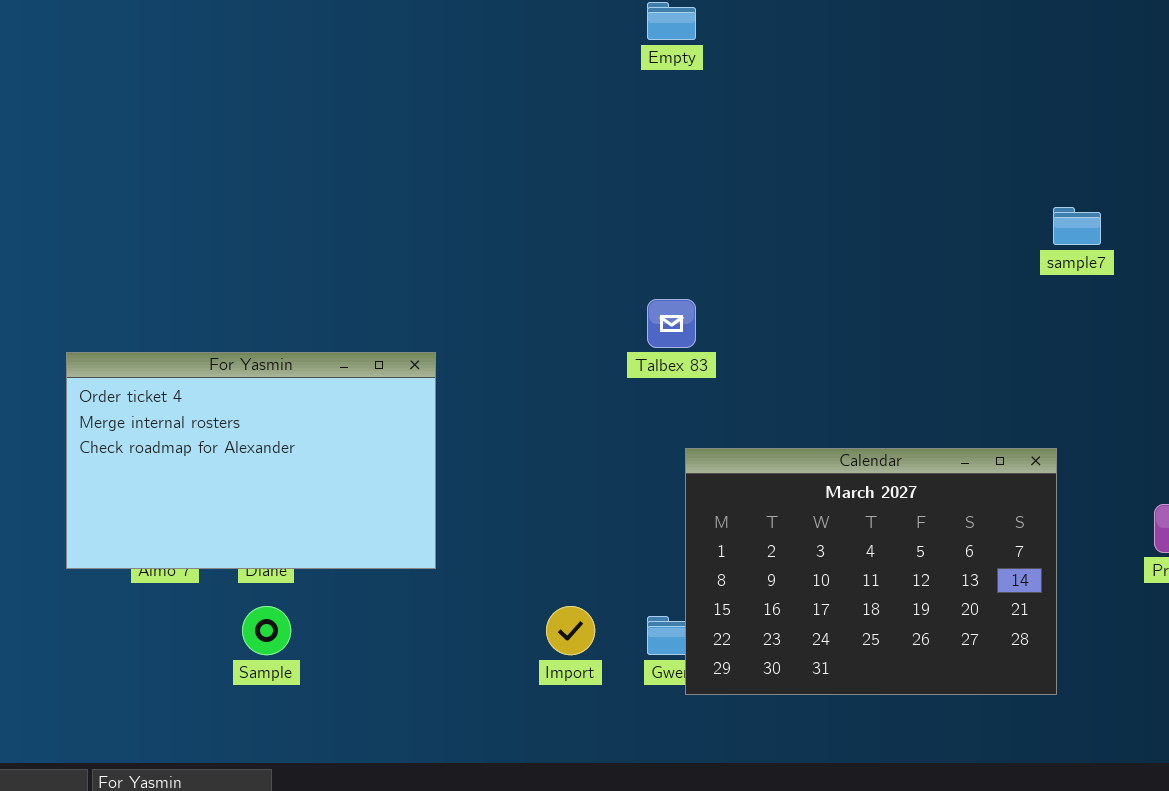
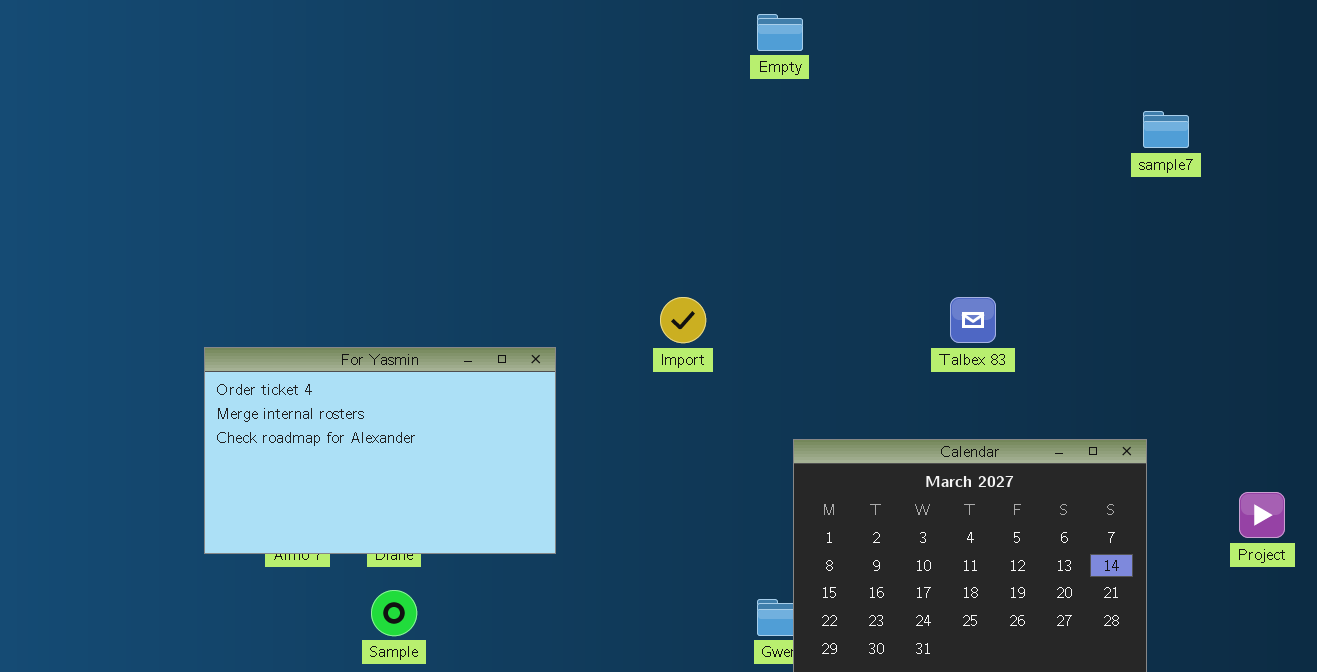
sample7: [1053,207,1101,245] -> [1143,111,1189,148], moved
Talbex 83: [647,299,696,348] -> [950,297,996,343], moved
Import: [546,606,595,655] -> [660,297,706,343], moved

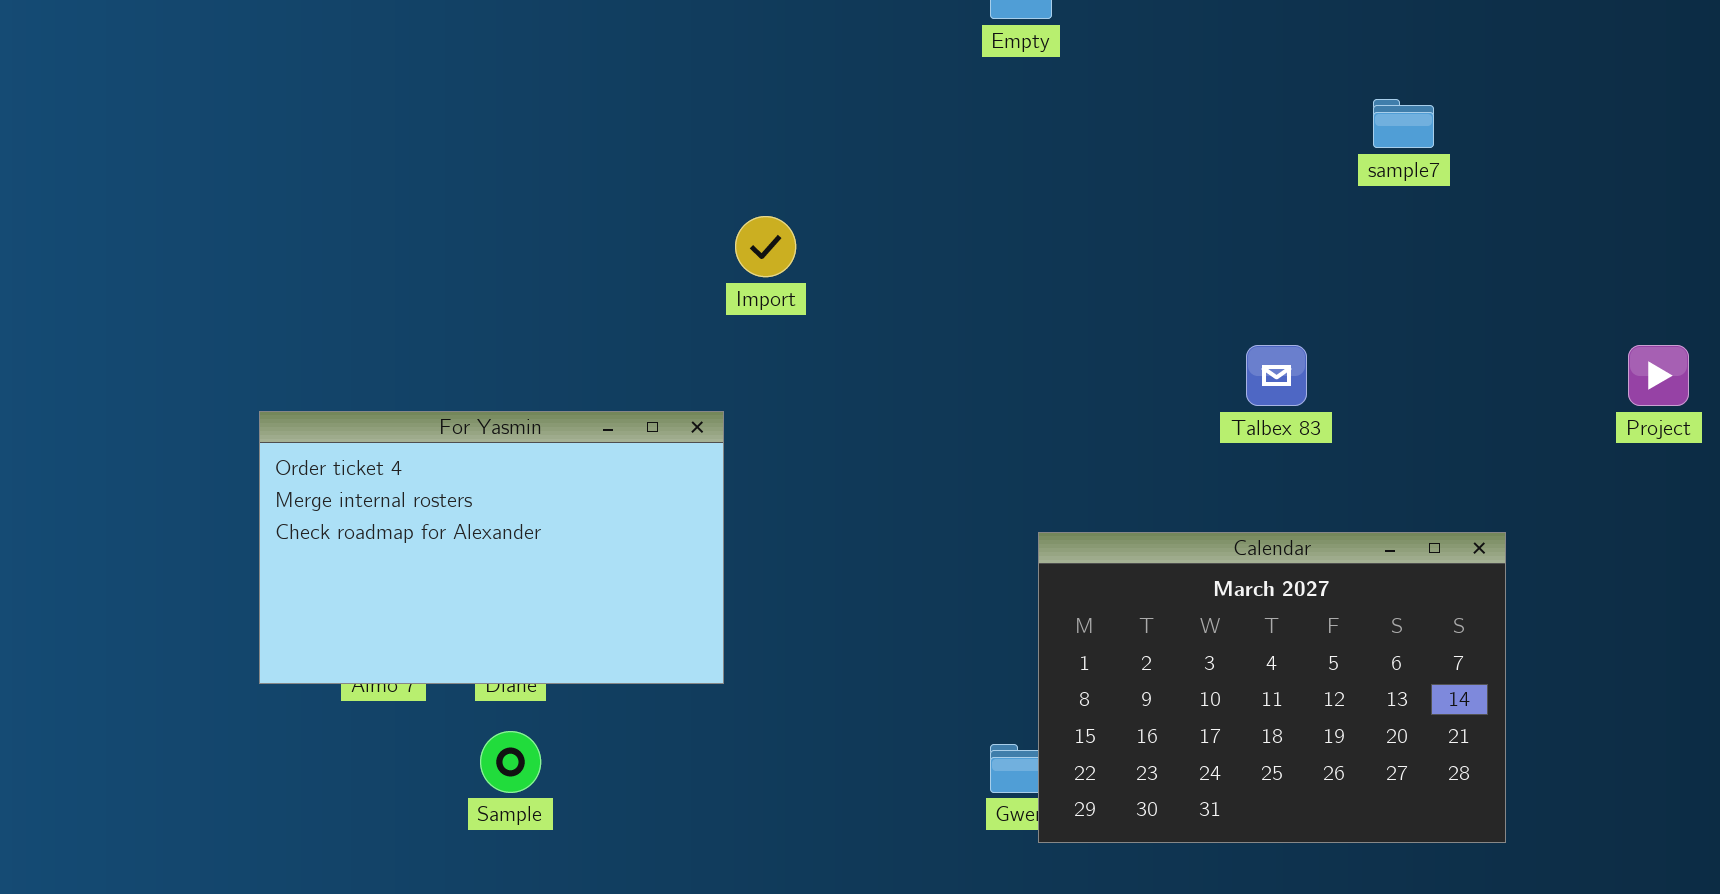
sample7: [1143,111,1189,148] -> [1373,99,1434,148], moved
Import: [660,297,706,343] -> [735,216,796,277], moved
Project: [1239,492,1285,538] -> [1628,345,1689,406], moved

